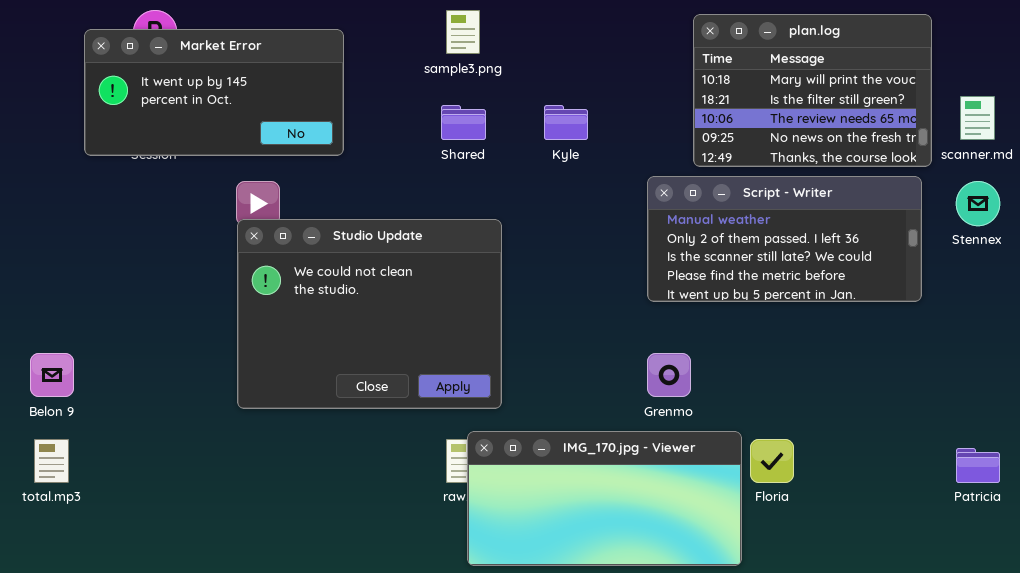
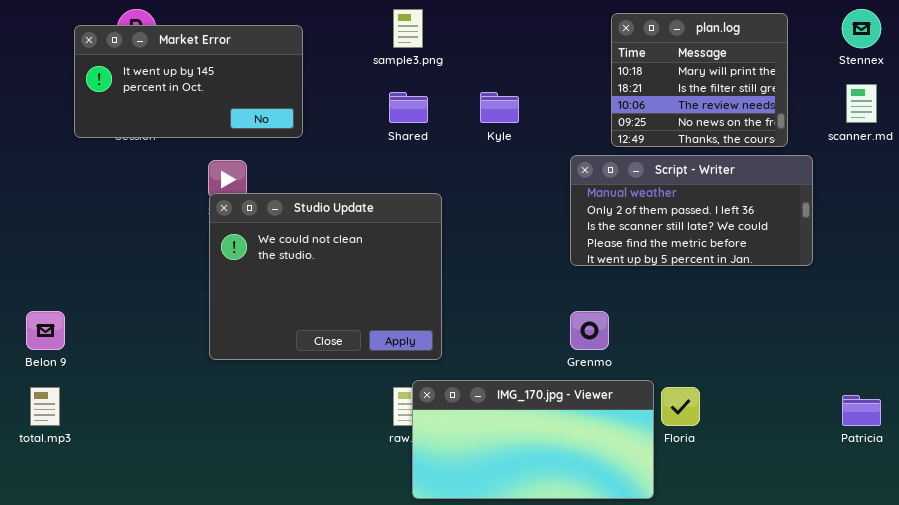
plan.log: [693,14,932,167] -> [611,13,788,147], resized
Stennex: [956,181,1000,226] -> [842,9,881,48], moved

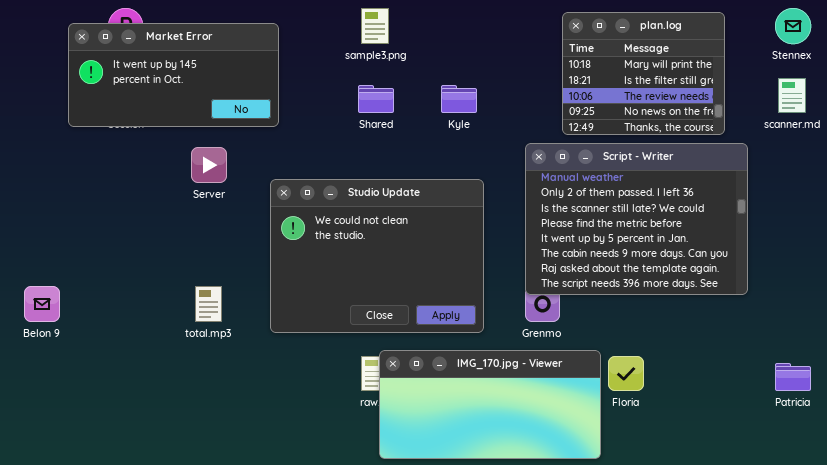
Script - Writer: [570,155,813,266] -> [525,143,748,295], resized
Studio Update: [209,193,442,360] -> [270,179,484,333], moved
total.mp3: [30,387,60,426] -> [195,286,222,322], moved

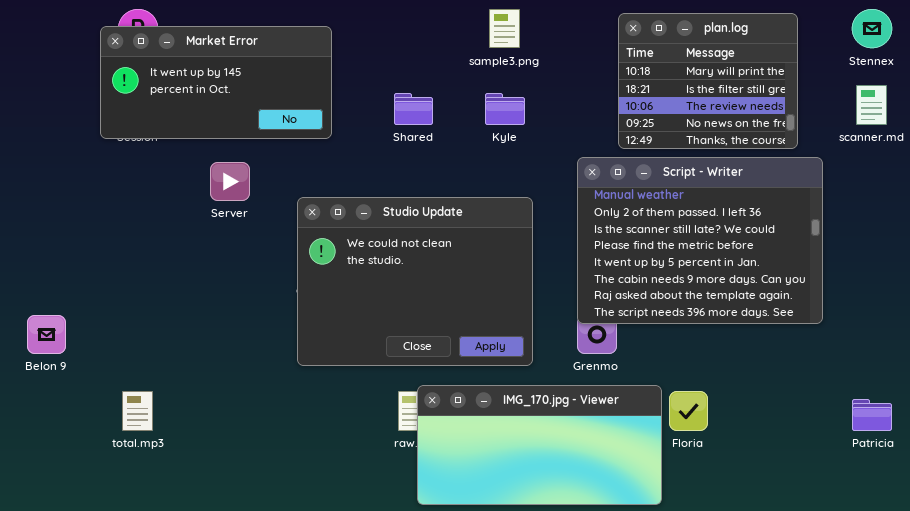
sample3.png: [361,8,389,44] -> [489,9,520,48], moved
Market Error: [68,23,279,127] -> [100,26,332,139], moved
total.mp3: [195,286,222,322] -> [122,391,153,431], moved

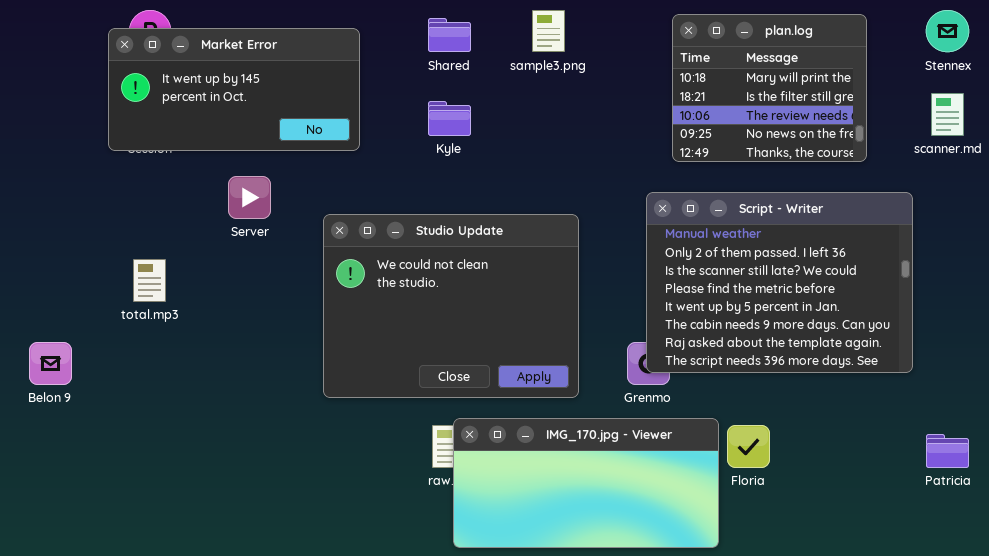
Shared: [394,93,433,125] -> [428,18,471,52], moved
Kyle: [485,93,525,125] -> [428,101,471,136], moved
Script - Writer: [577,157,823,324] -> [646,192,913,373], moved
total.mp3: [122,391,153,431] -> [133,259,166,302], moved

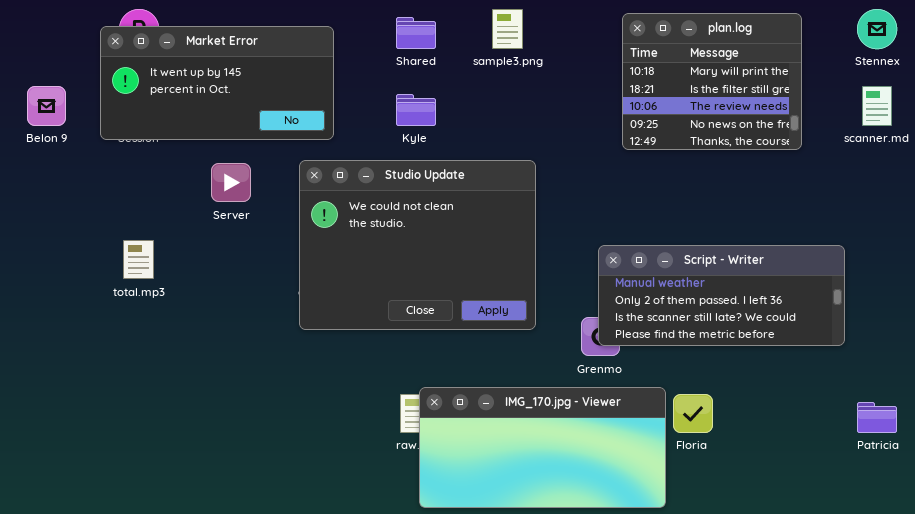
Script - Writer: [646,192,913,373] -> [598,245,845,346], resized
Studio Update: [323,214,579,398] -> [299,160,536,330], moved
Belon 9: [29,342,72,385] -> [27,86,66,126], moved

